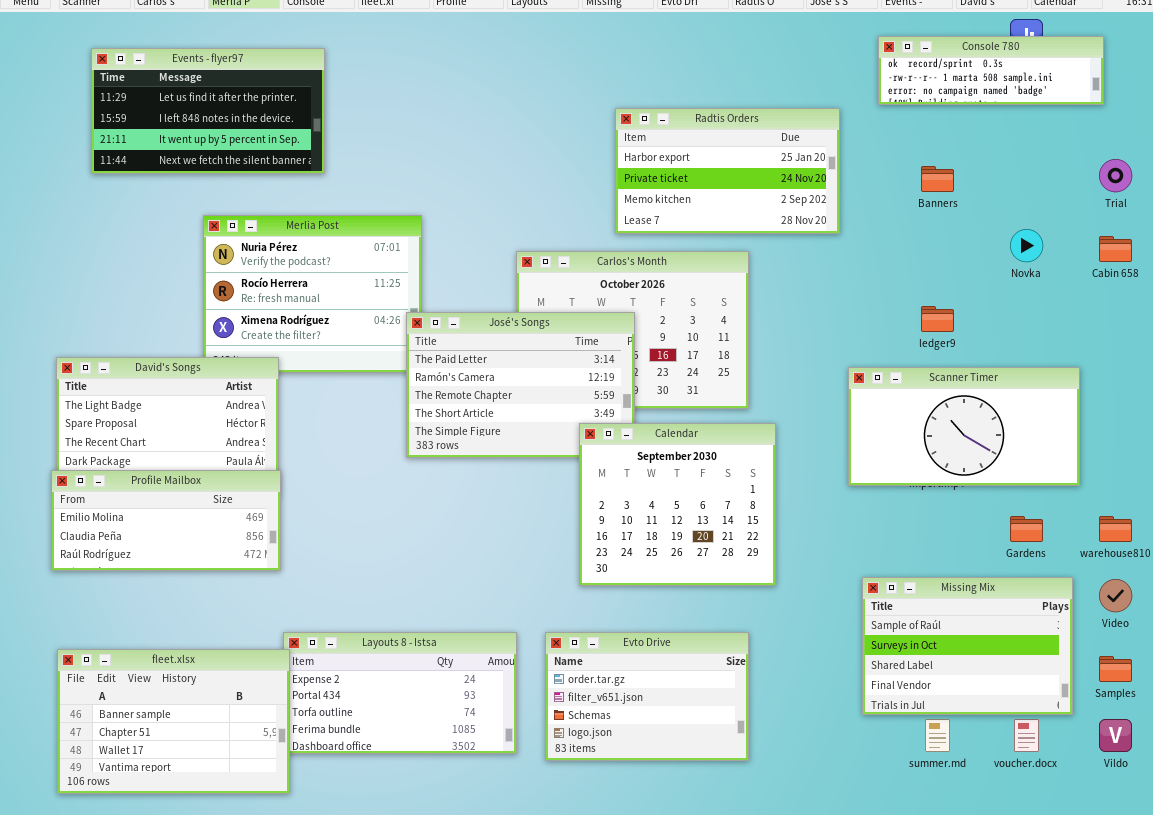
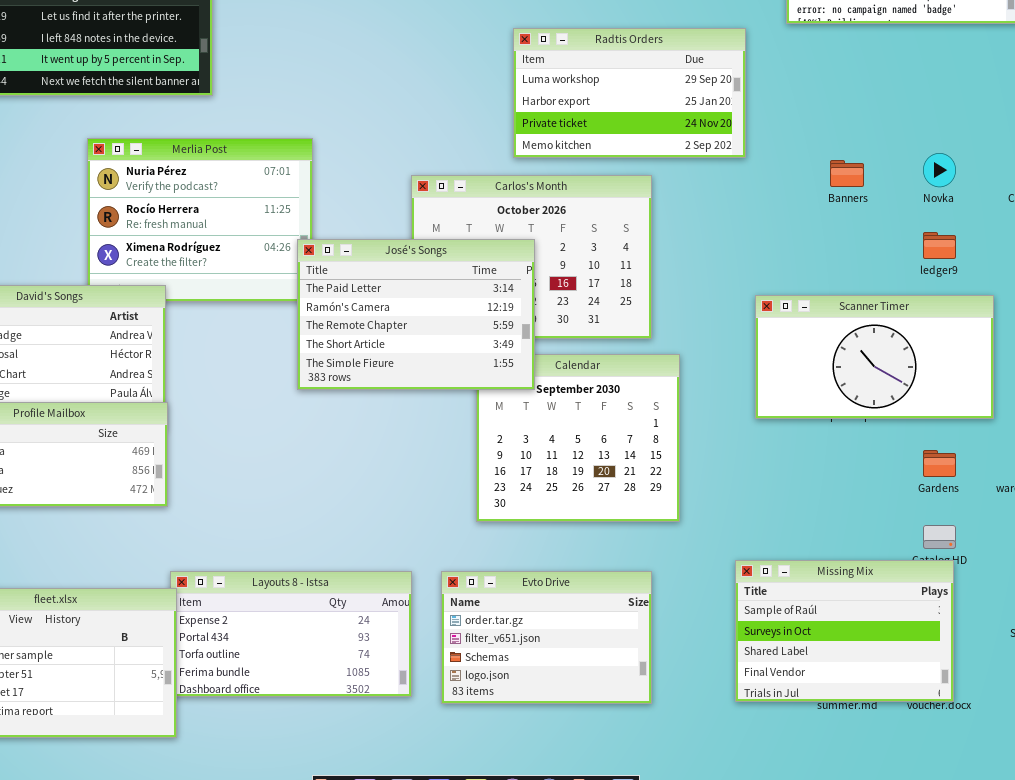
Radtis Orders: [615,108,840,234] -> [513,28,746,158], scrolled up 1 row
Banners: [921,166,954,192] -> [830,160,864,187], moved
ledger9: [921,306,954,332] -> [923,232,956,259], moved
José's Songs: [406,312,635,458] -> [297,239,535,390], raised
Missing Mix: [862,577,1073,715] -> [735,560,954,702], moved

